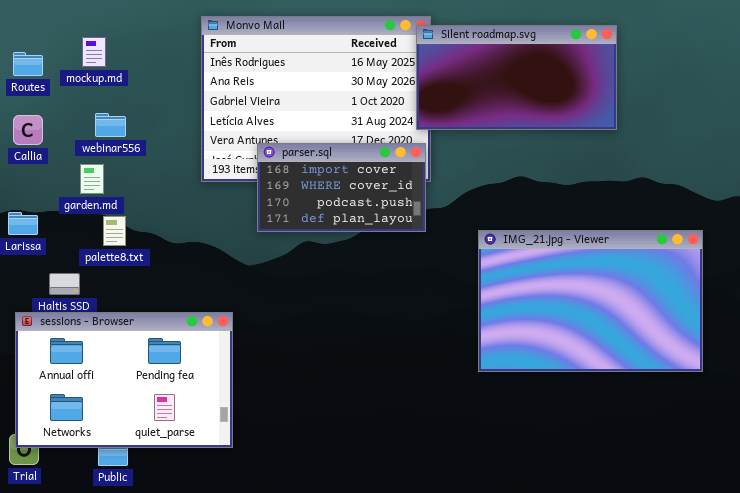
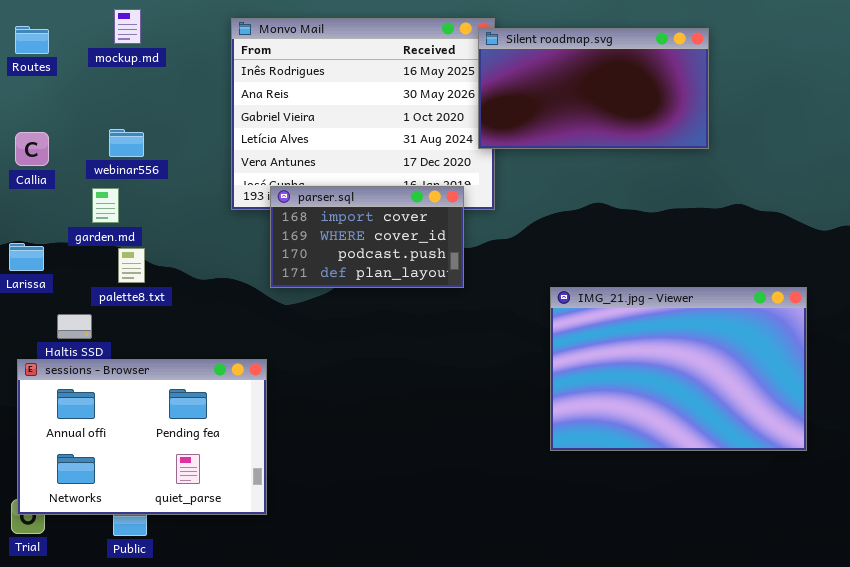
mockup.md: [82,37,106,67] -> [114,9,141,44], moved
Routes: [13,52,43,76] -> [15,26,49,54], moved
parser.sql: [257,143,426,232] -> [270,186,464,288], moved
IMG_21.jpg - Viewer: [478,230,703,372] -> [550,287,807,451], moved

